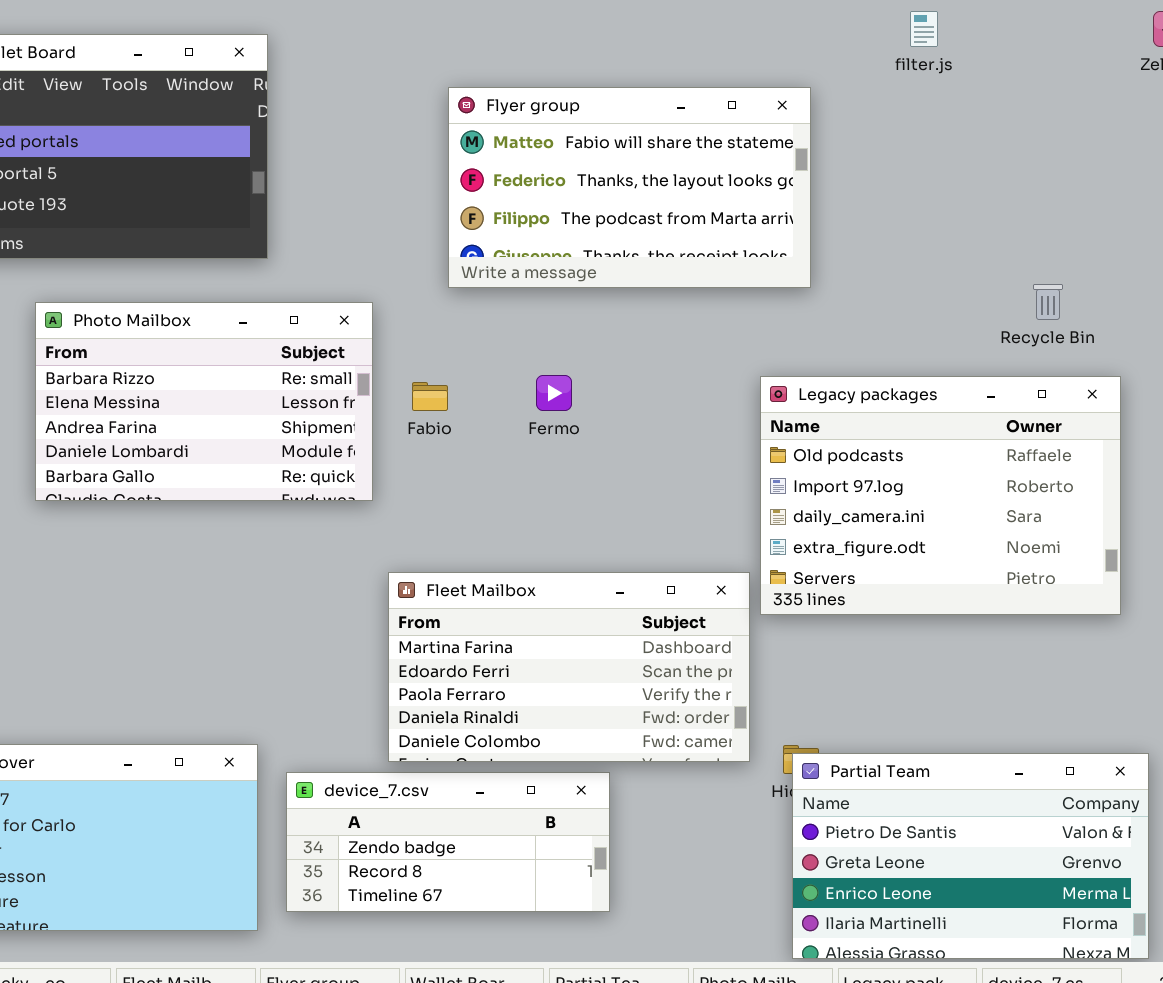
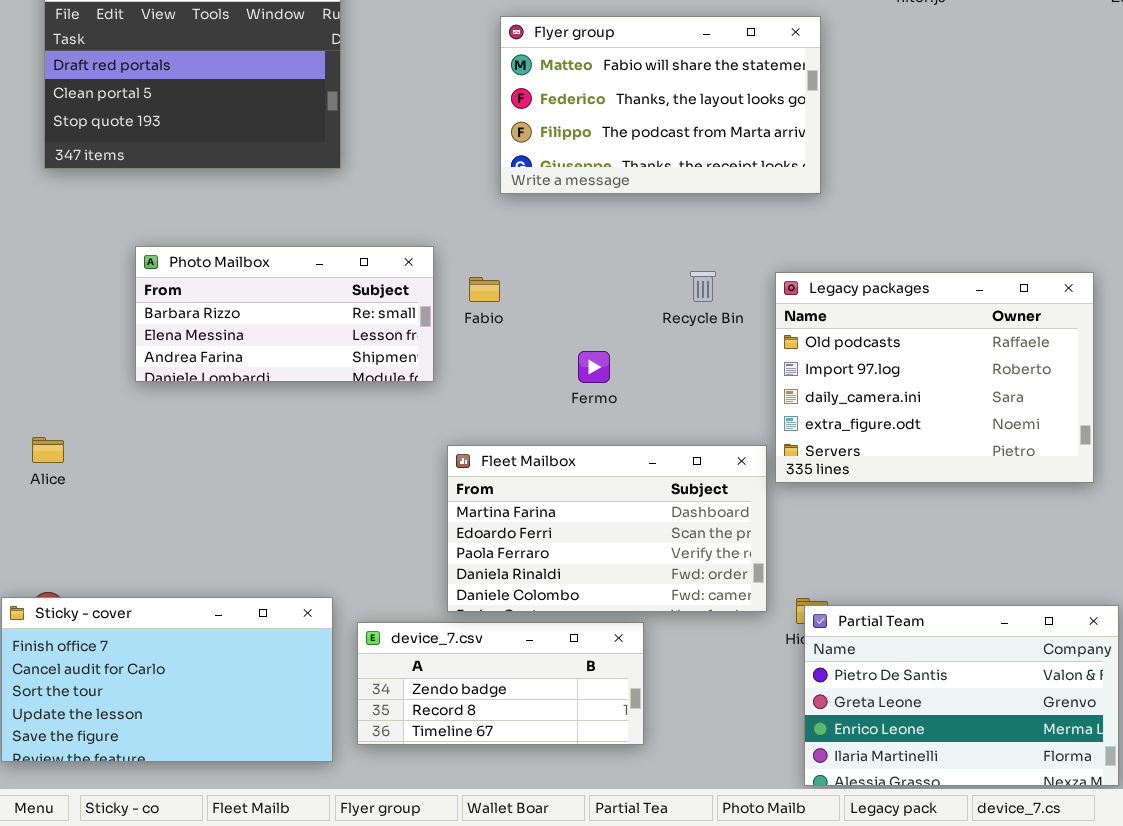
Recycle Bin: [1033,284,1063,320] -> [690,271,716,302], moved
Photo Mailbox: [35,302,373,501] -> [135,246,434,382], resized
Fermo: [536,375,572,411] -> [578,351,610,383], moved

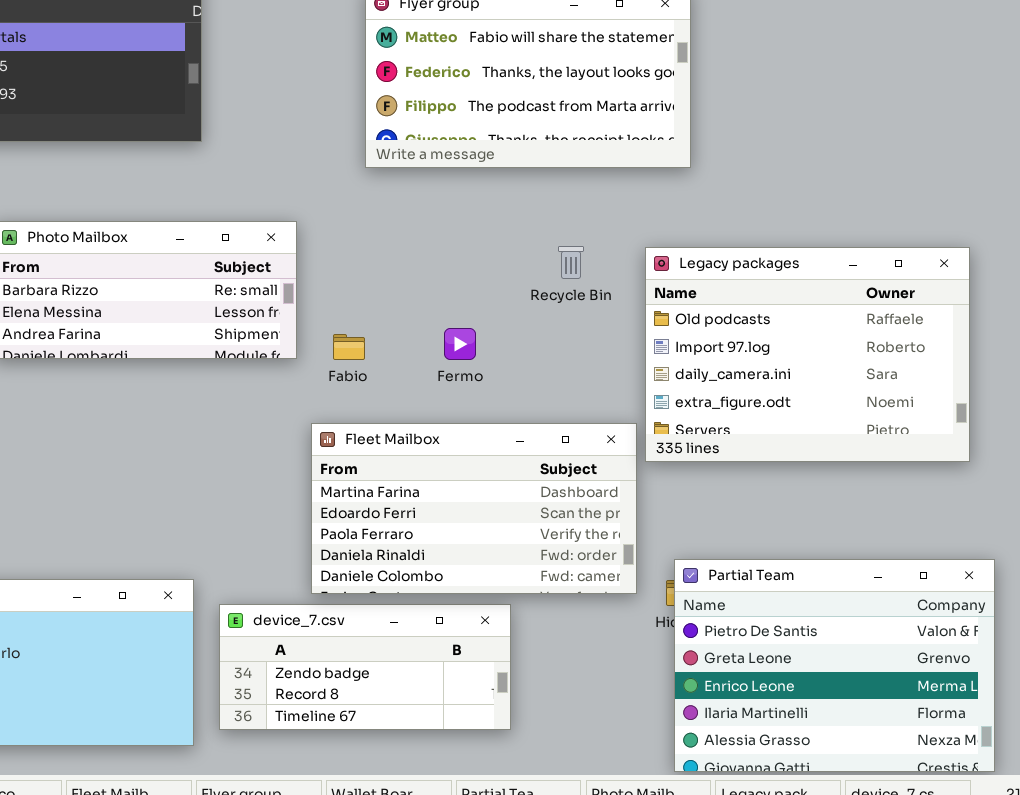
Fabio: [469,277,500,302] -> [333,334,365,360], moved
Partial Team: [804,605,1119,786] -> [674,559,995,772], resized

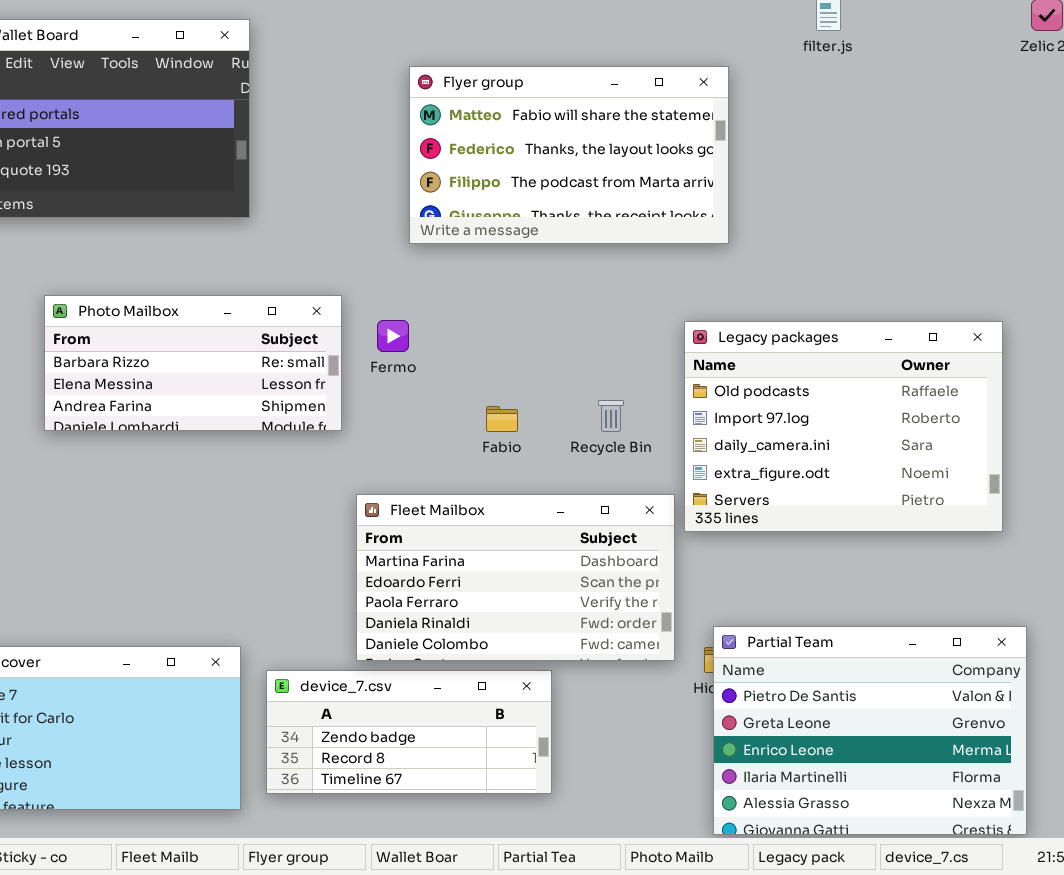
Recycle Bin: [558,246,584,279] -> [598,400,624,432], moved
Fermo: [444,328,476,360] -> [377,320,409,352], moved
Fabio: [333,334,365,360] -> [486,406,518,432], moved

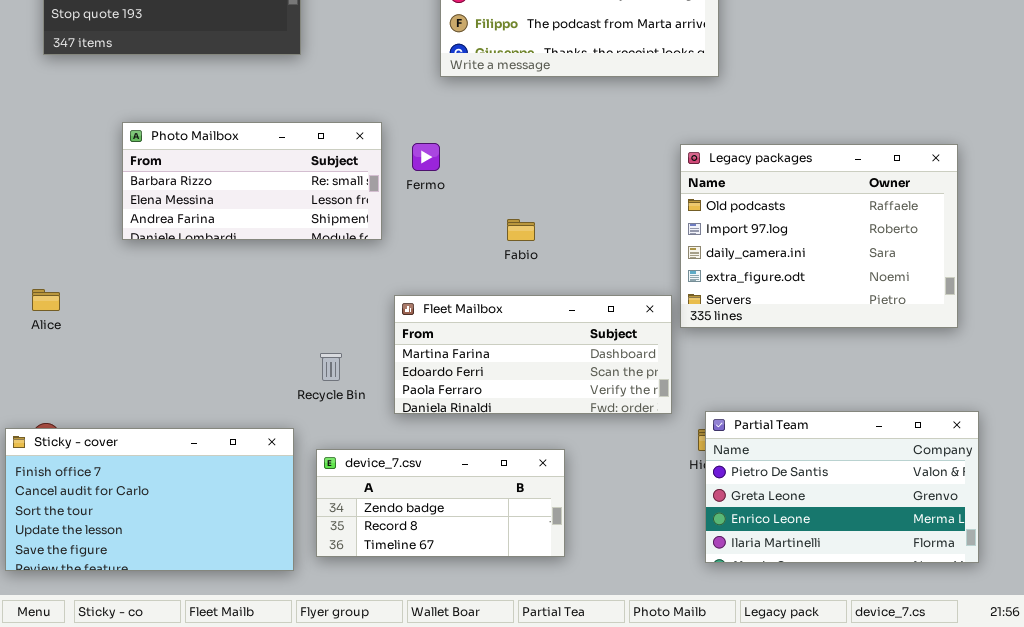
Recycle Bin: [598,400,624,432] -> [320,353,342,381], moved
Fleet Mailbox: [356,494,675,661] -> [394,295,672,414], resized
Partial Team: [713,626,1027,835] -> [705,411,979,563], resized

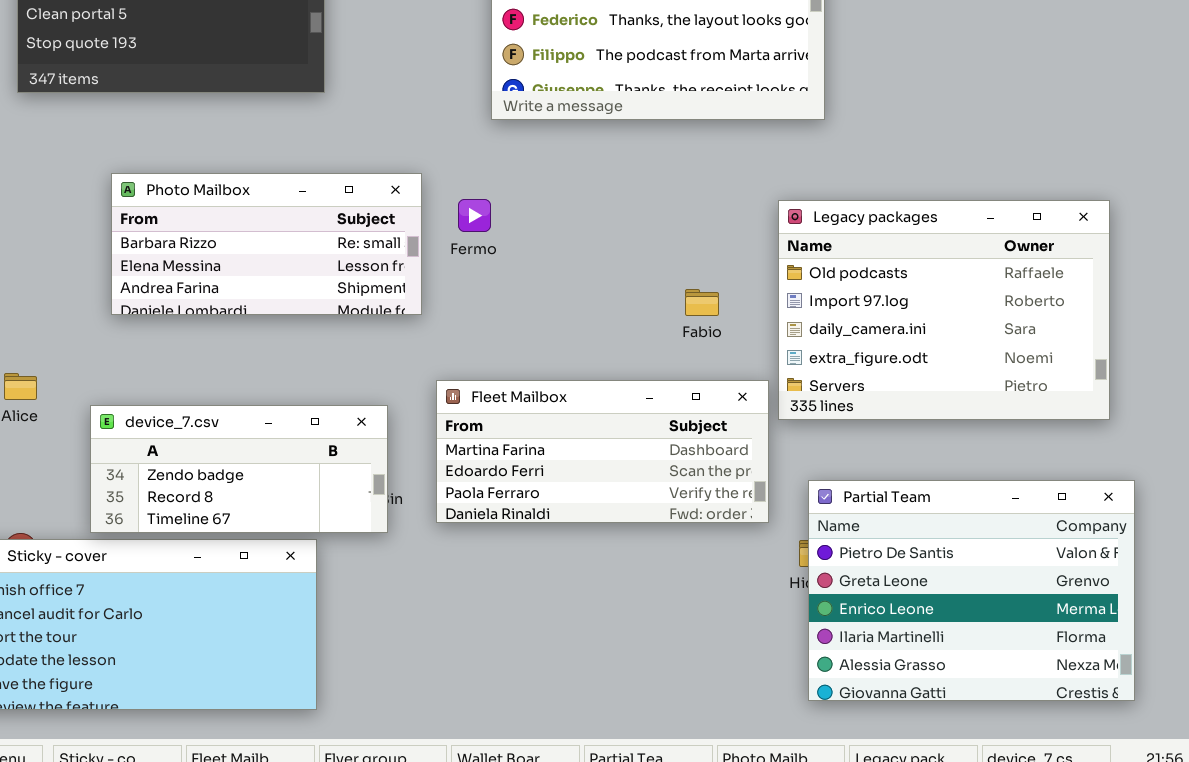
Fabio: [507,219,535,241] -> [685,289,719,316], moved
Partial Team: [705,411,979,563] -> [808,480,1135,701], resized
device_7.csv: [316,449,565,557] -> [90,405,388,533], moved

